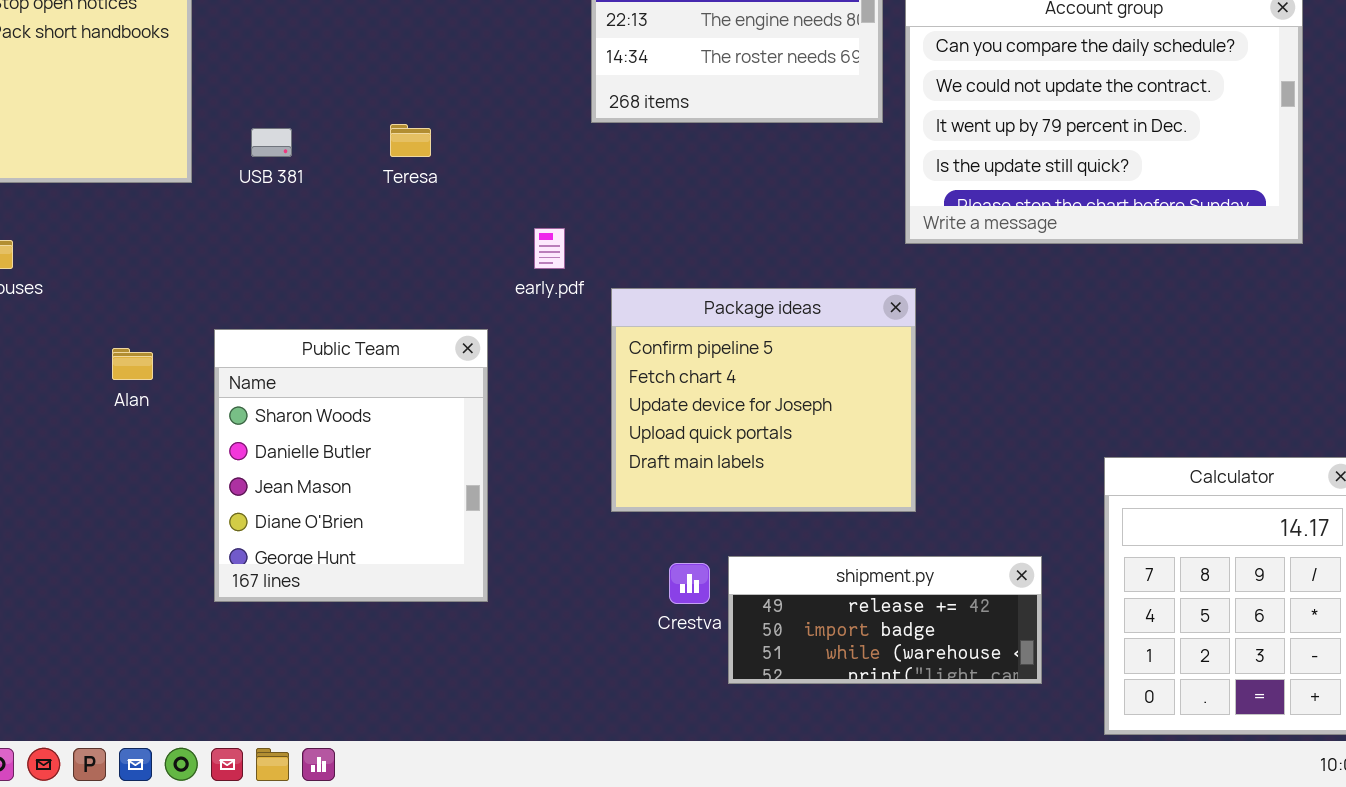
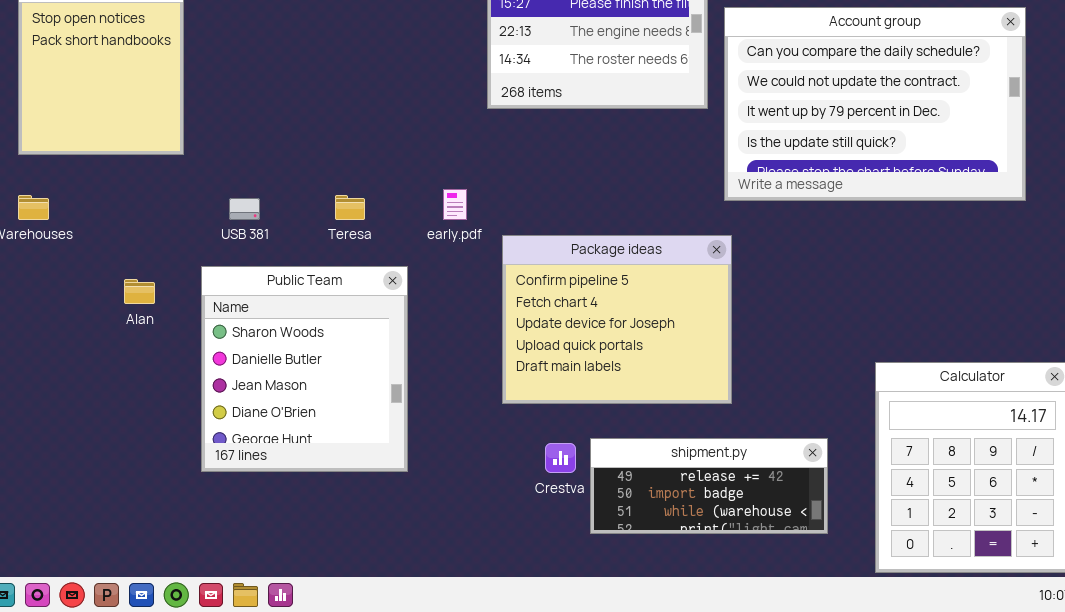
Teresa: [390,124,431,157] -> [335,195,365,220], moved
USB 381: [251,128,292,157] -> [229,198,260,220], moved

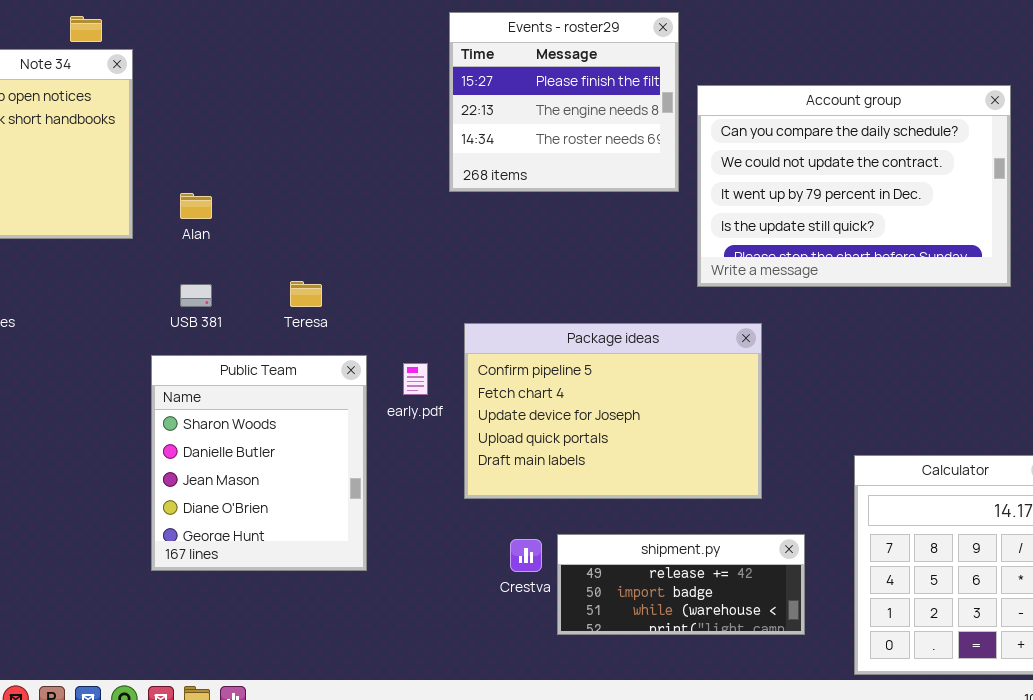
early.pdf: [443,189,467,220] -> [403,363,428,395], moved
Package ideas: [502,235,732,404] -> [464,323,762,499], resized
Alan: [124,279,155,304] -> [180,193,212,219], moved

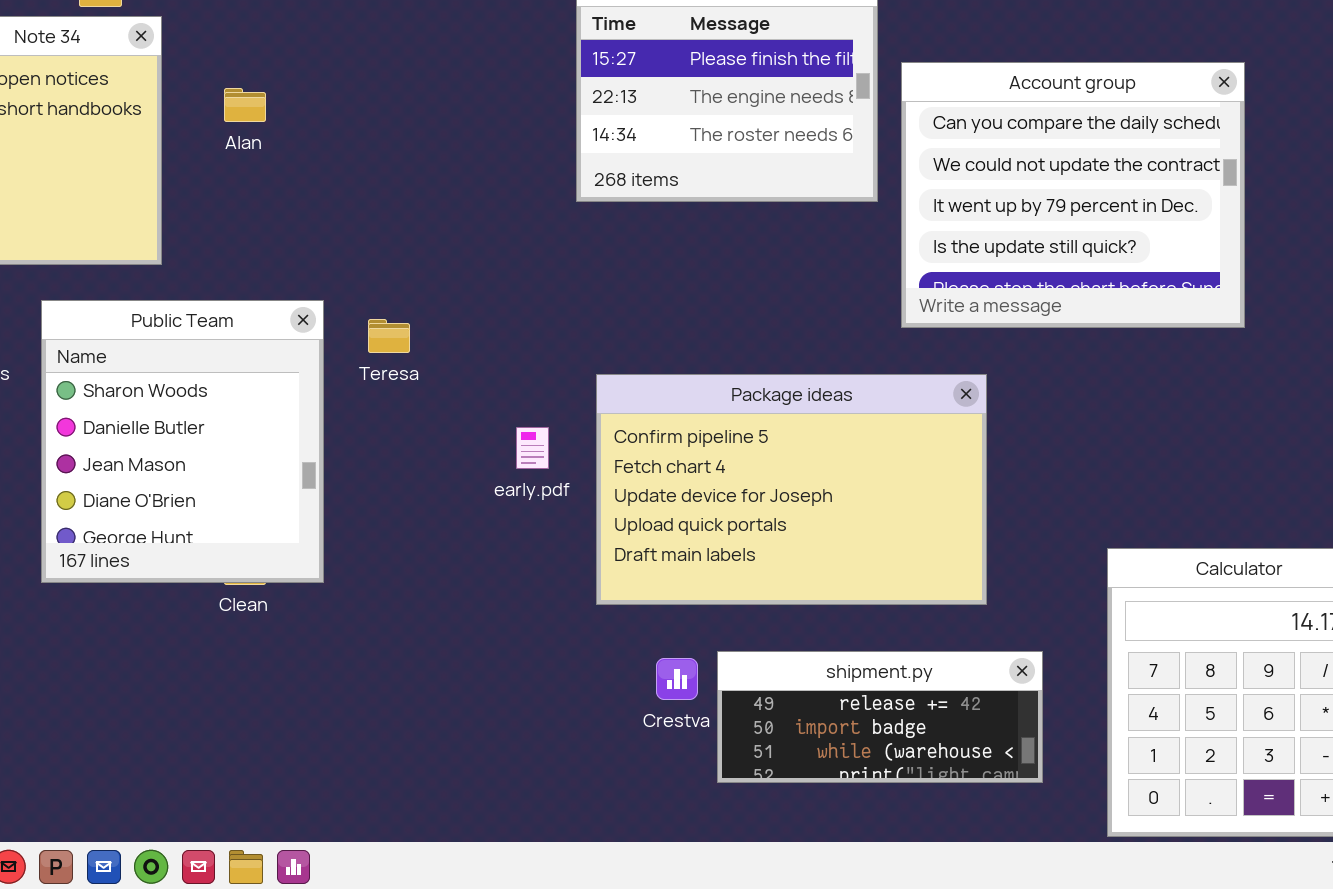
Account group: [697,85,1011,287] -> [901,62,1245,328], resized
Alan: [180,193,212,219] -> [224,88,266,122], moved
Public Team: [151,355,367,571] -> [41,300,324,583], moved

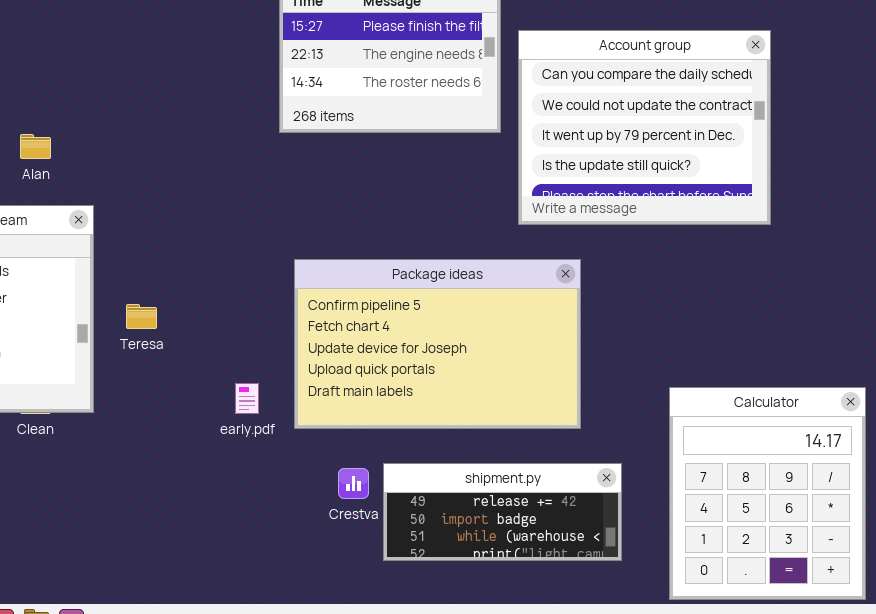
Alan: [224,88,266,122] -> [20,134,51,159], moved
Teresa: [368,319,410,353] -> [126,304,157,329], moved
early.pdf: [516,427,549,469] -> [235,383,259,414], moved

